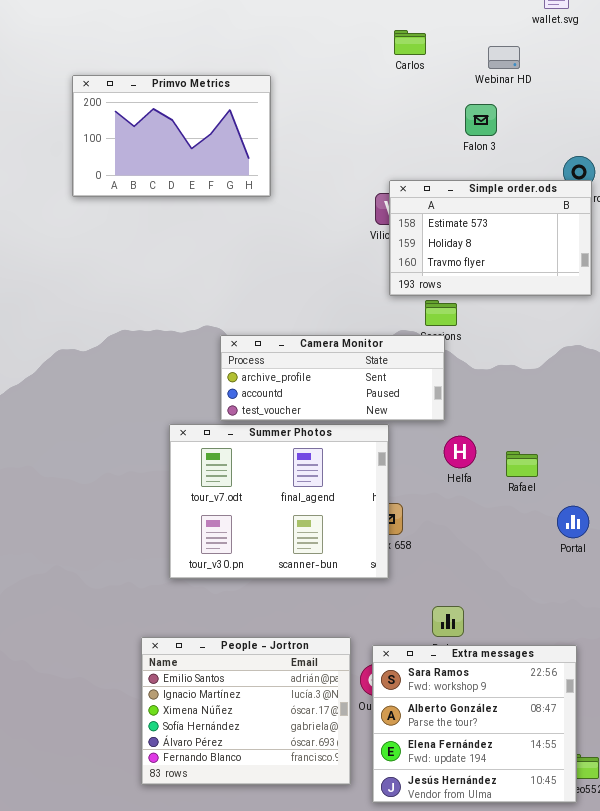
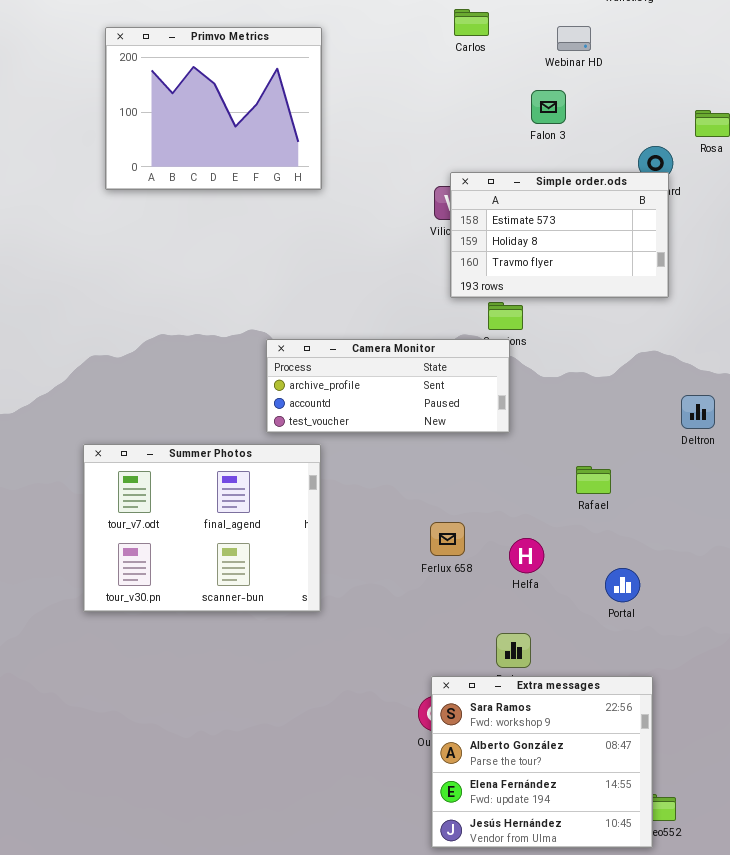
Primvo Metrics: [72,75,271,197] -> [105,27,322,190], resized
Summer Photos: [169,424,389,579] -> [83,444,321,612], moved
Helfa: [444,436,476,468] -> [509,538,544,573], moved
Portal: [557,506,589,538] -> [605,568,640,602], moved
People - Jortron: [141,637,351,785] -> none, closed

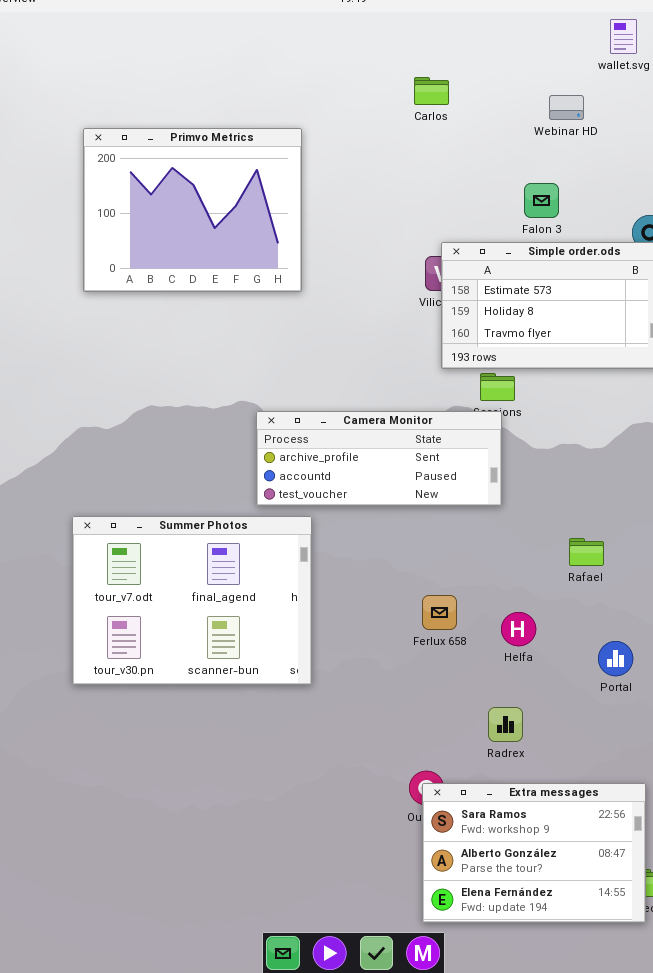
Carlos: [454,9,489,36] -> [414,77,449,105], moved
Primvo Metrics: [105,27,322,190] -> [83,128,302,292], moved
Falon 3: [531,90,566,124] -> [524,183,559,218], moved
Extra messages: [431,676,653,848] -> [422,783,646,923], resized

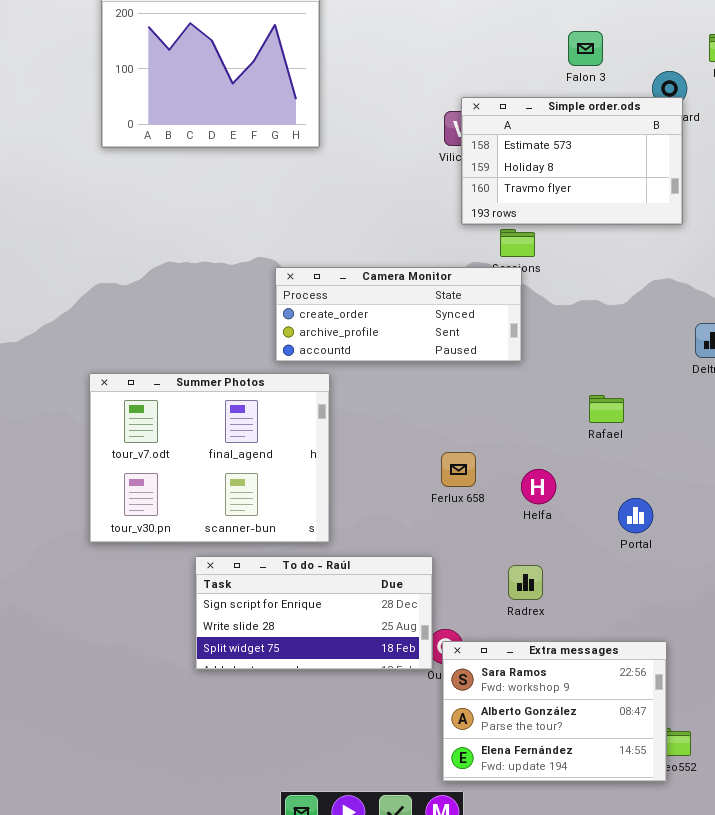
Falon 3: [524,183,559,218] -> [568,31,603,66], moved
Camera Monitor: [256,411,502,506] -> [275,267,522,362], scrolled up 1 row
To do - Raúl: none -> [195,556,433,670], opened

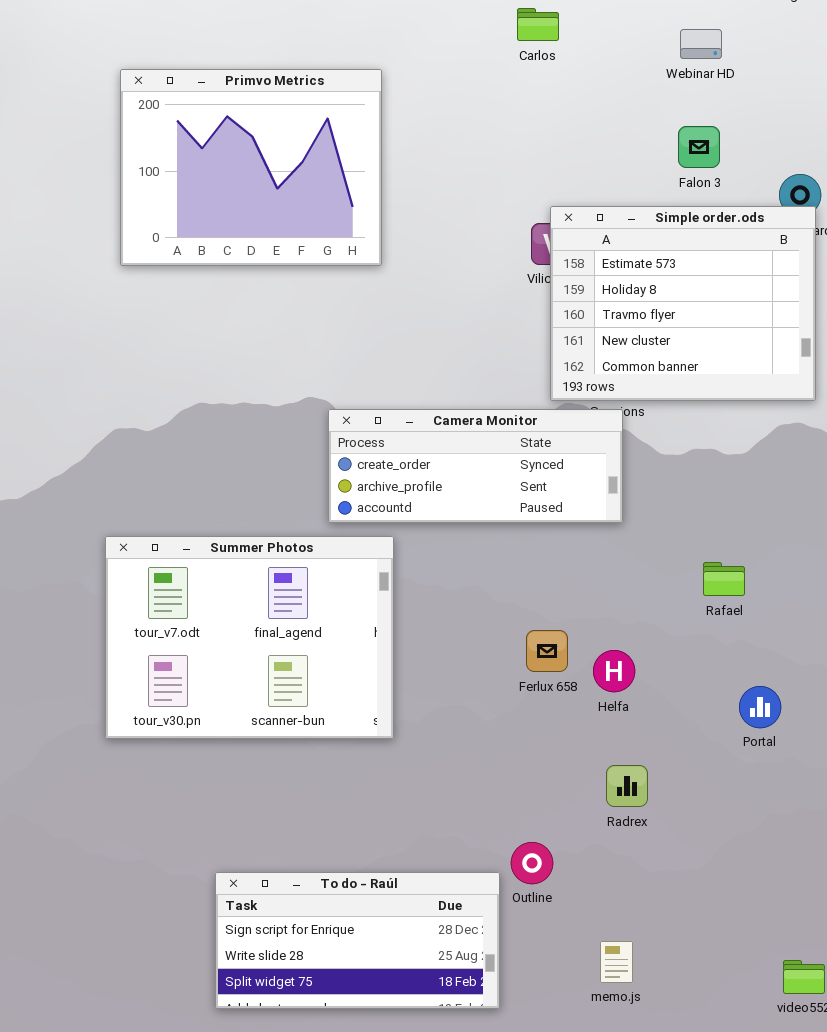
Simple order.ods: [461,97,683,225] -> [550,206,816,401], resized
Helfa: [521,469,556,504] -> [593,650,635,692], moved
To do - Raúl: [195,556,433,670] -> [215,872,500,1009], moved
Extra messages: [442,641,667,782] -> none, closed

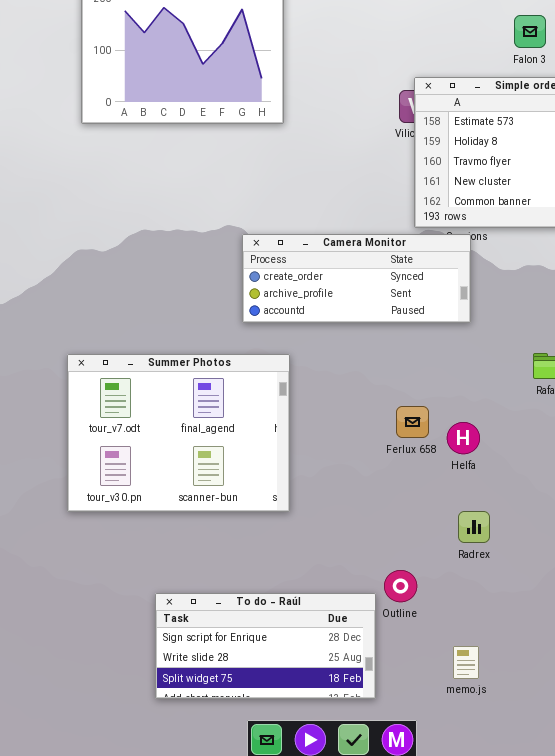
Summer Photos: [105,536,394,739] -> [67,354,290,512], moved

